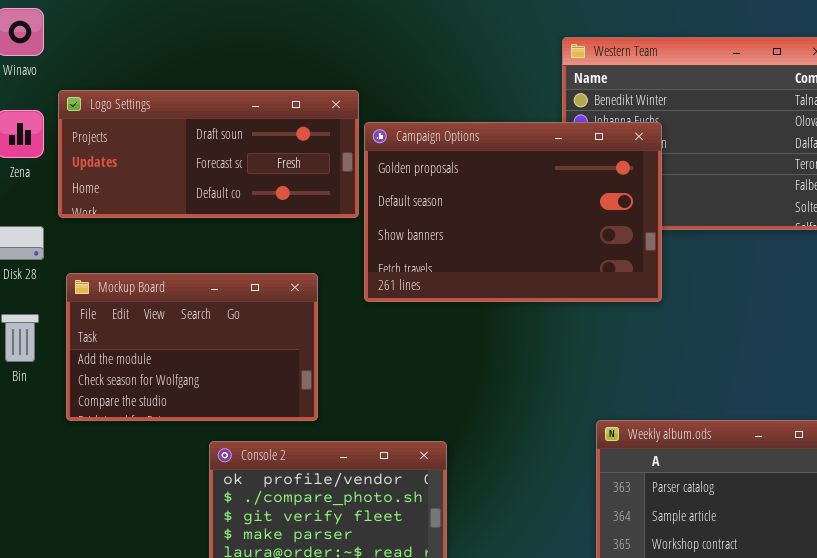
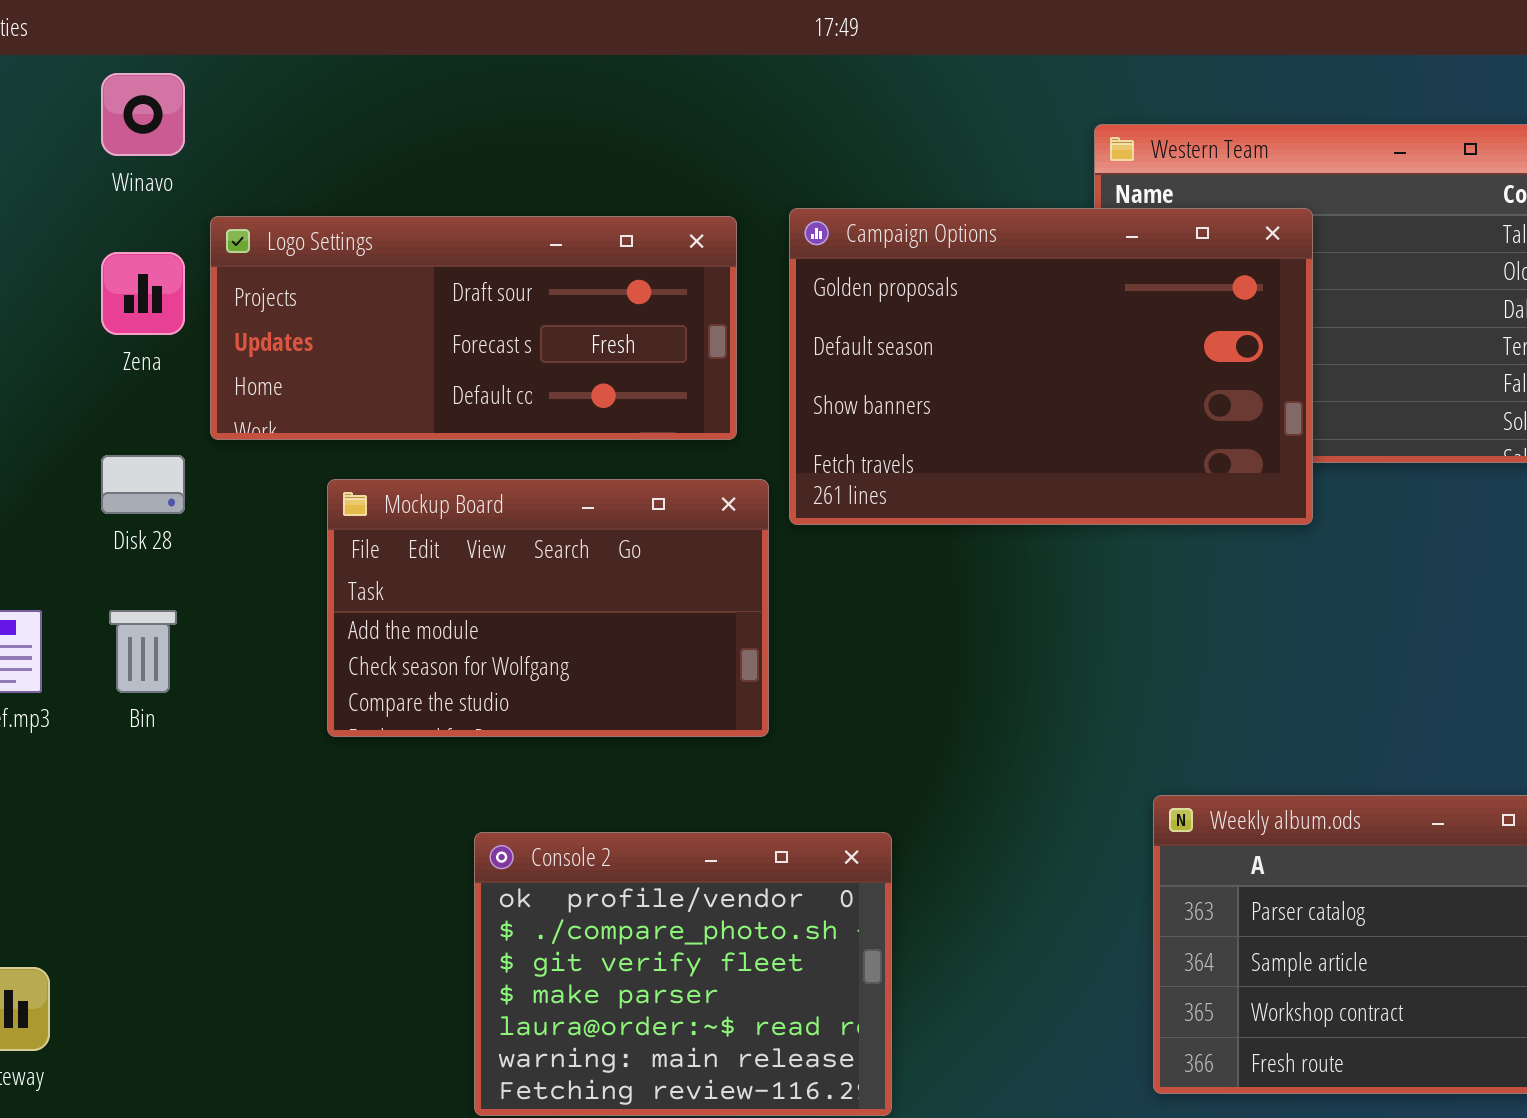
Campaign Options: [364,122,662,302] -> [789,208,1313,525], moved
Mockup Board: [66,273,318,421] -> [327,479,769,737], moved

